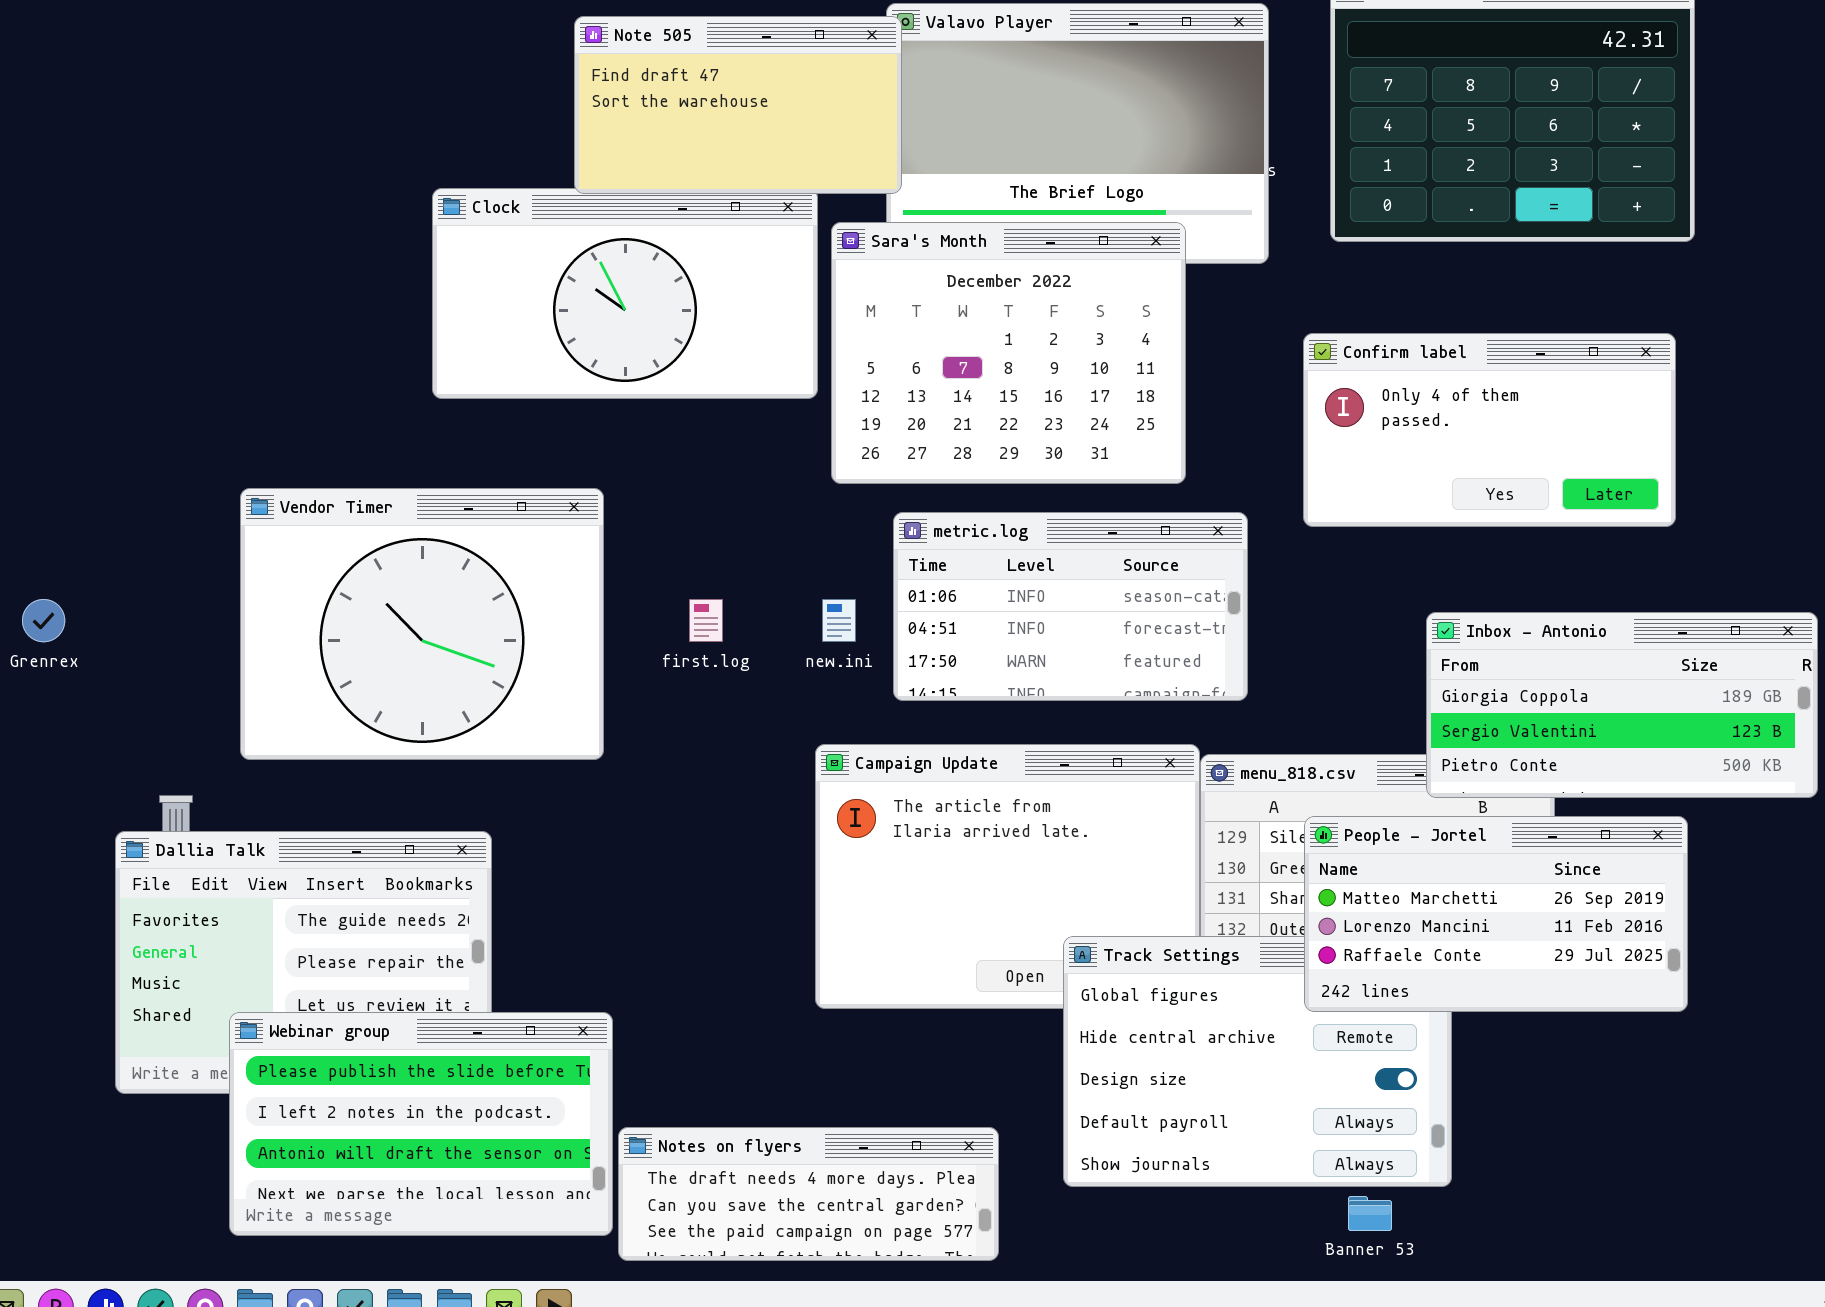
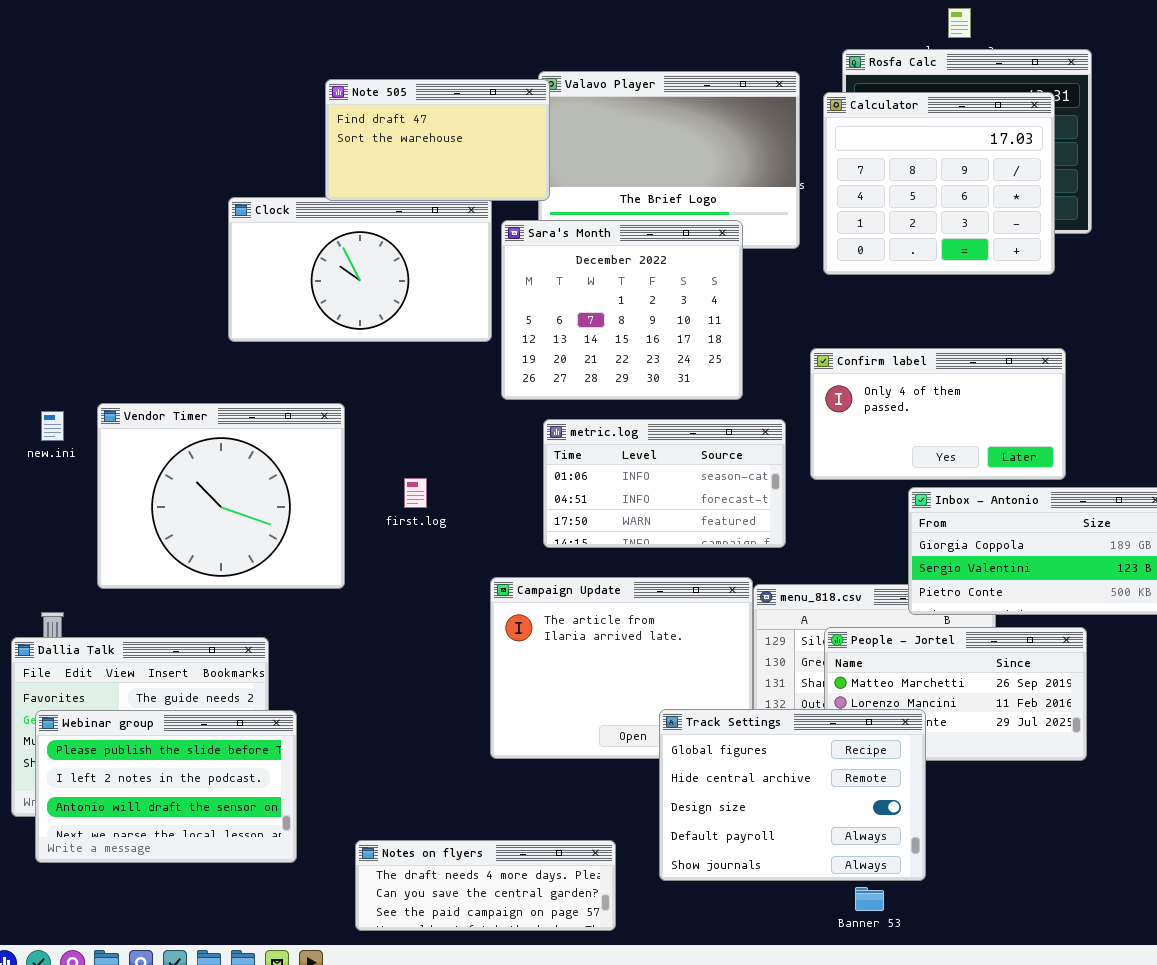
Calculator: none -> [823,92,1055,275], opened
Confirm label: [1303,333,1676,527] -> [810,348,1066,480], moved
new.ini: [822,599,856,642] -> [41,411,64,441], moved
Track Settings: [1063,936,1452,1187] -> [659,709,926,881], raised
Webinar group: [229,1012,613,1236] -> [35,710,297,863], moved

